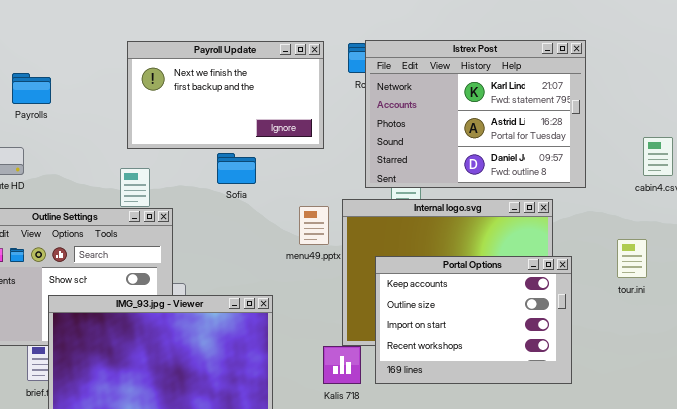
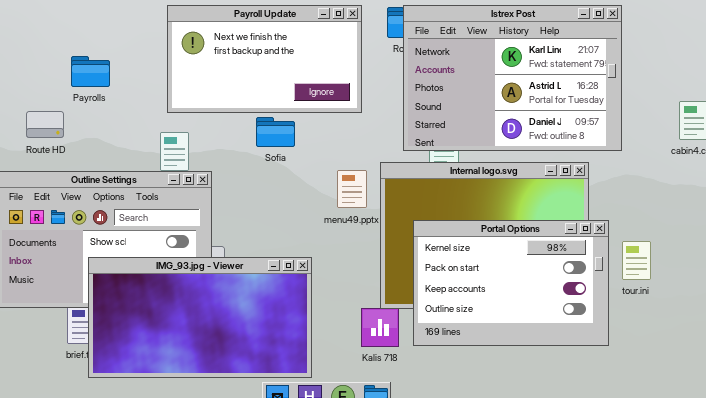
Payrolls: [12,73,51,104] -> [71,56,110,87], moved
tour.ini: [617,239,647,278] -> [622,241,651,280], moved
Portal Options: [375,256,572,384] -> [413,220,609,346], scrolled up 2 rows

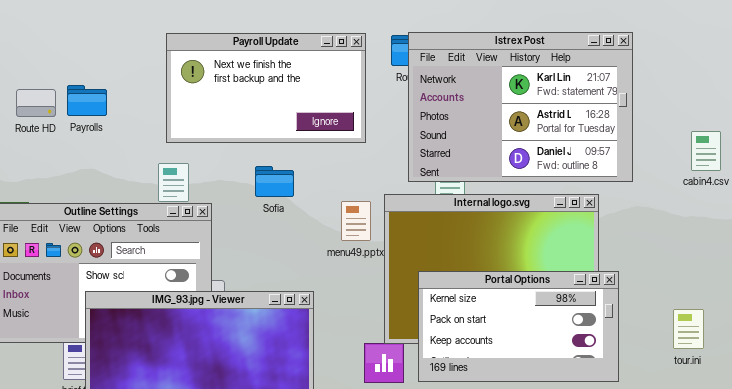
Route HD: [26,111,64,138] -> [16,89,56,117], moved
Sofia: [256,117,295,147] -> [255,166,294,197], moved
Portal Options: [413,220,609,346] -> [418,271,619,382], resized
tour.ini: [622,241,651,280] -> [673,309,704,349], moved

